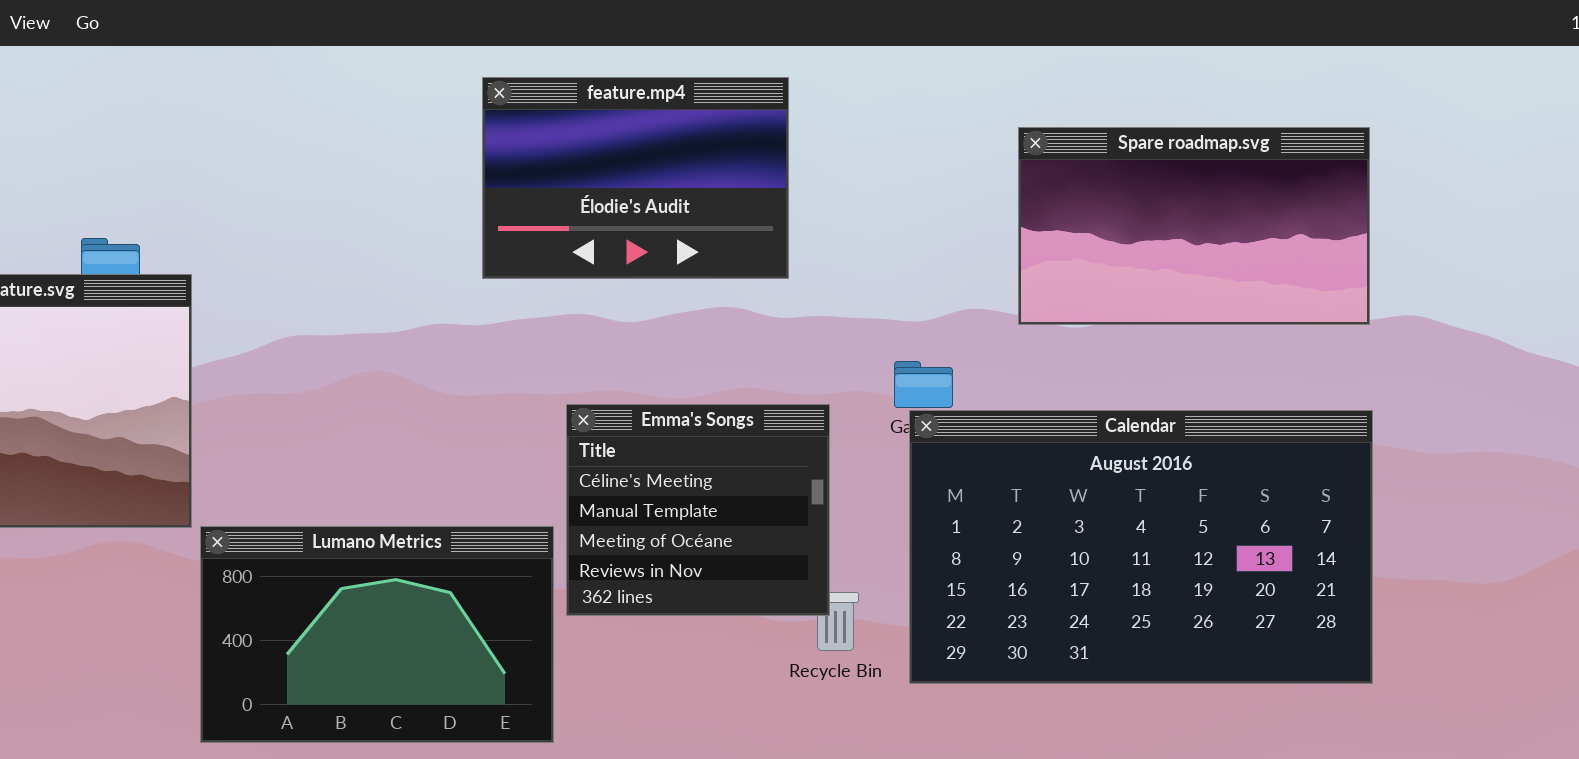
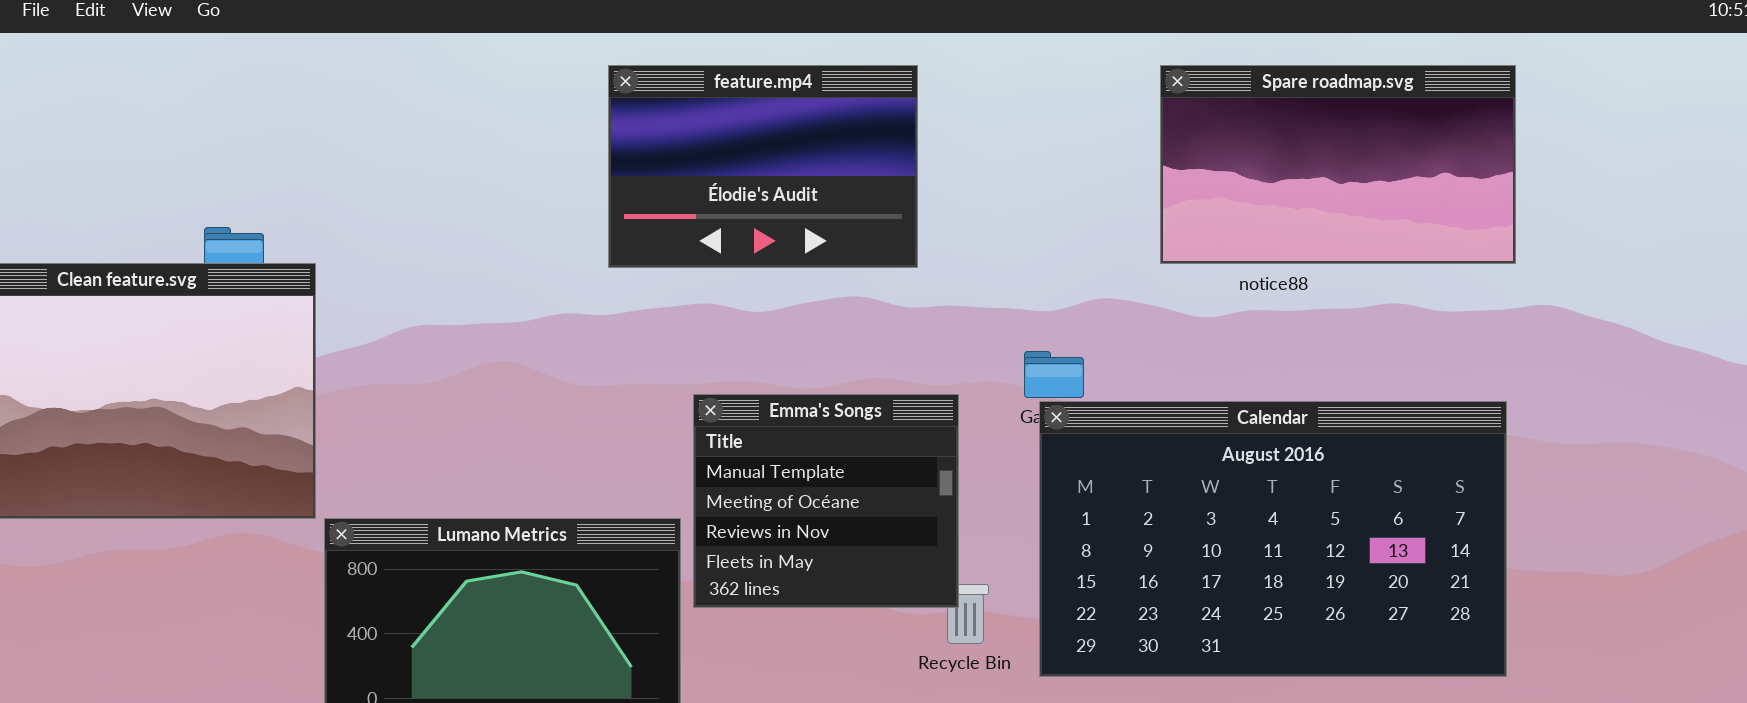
Spare roadmap.svg: [1018,127,1370,325] -> [1160,65,1516,264], moved
Emma's Songs: [566,404,830,616] -> [693,394,959,608], scrolled down 1 row

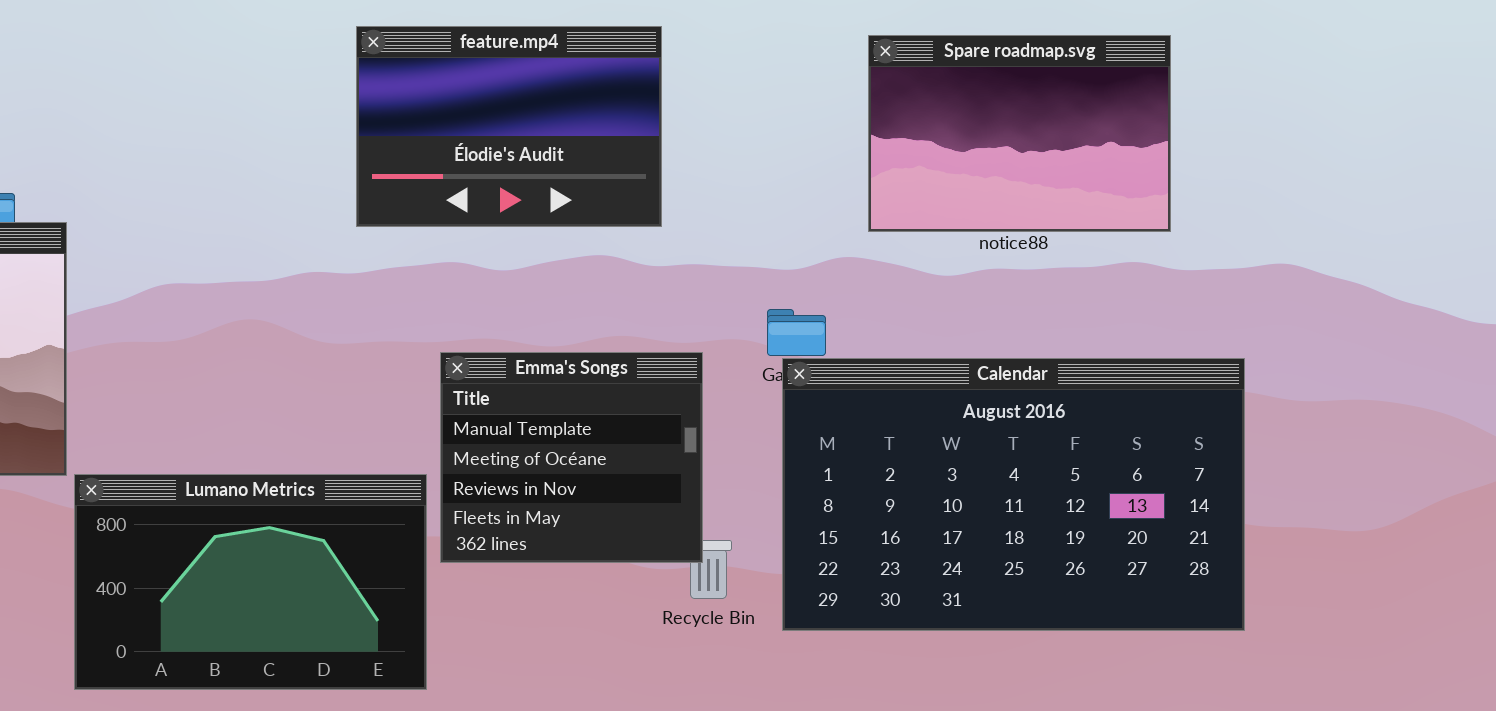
Spare roadmap.svg: [1160,65,1516,264] -> [868,35,1171,232], moved, resized

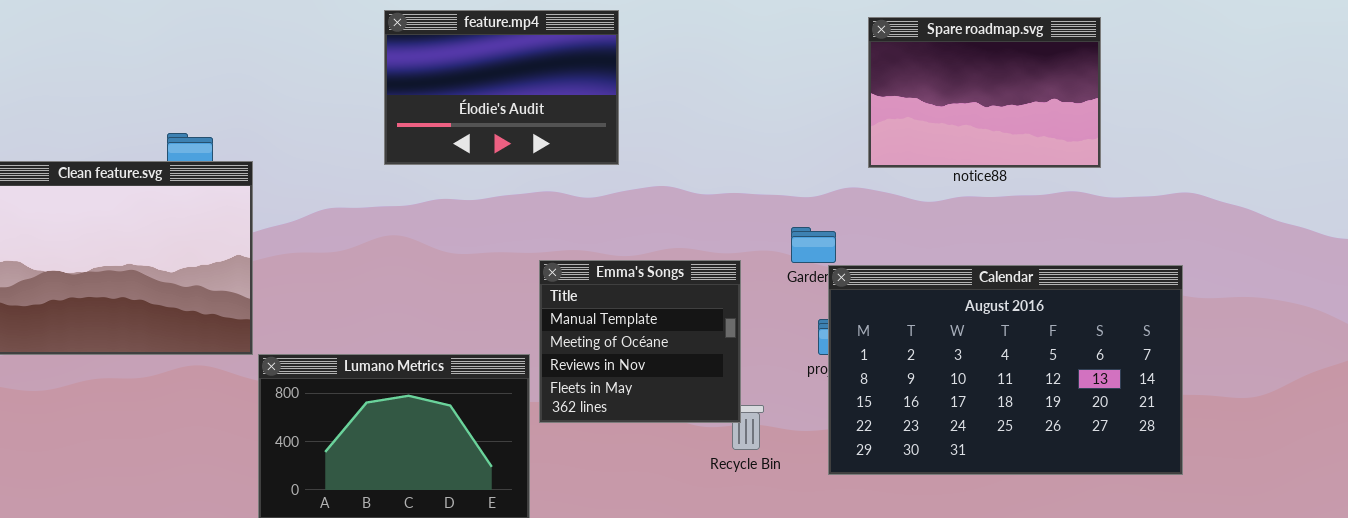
feature.mp4: [356,26,662,227] -> [384,10,619,165], moved
Calendar: [782,358,1245,631] -> [828,265,1183,475], moved

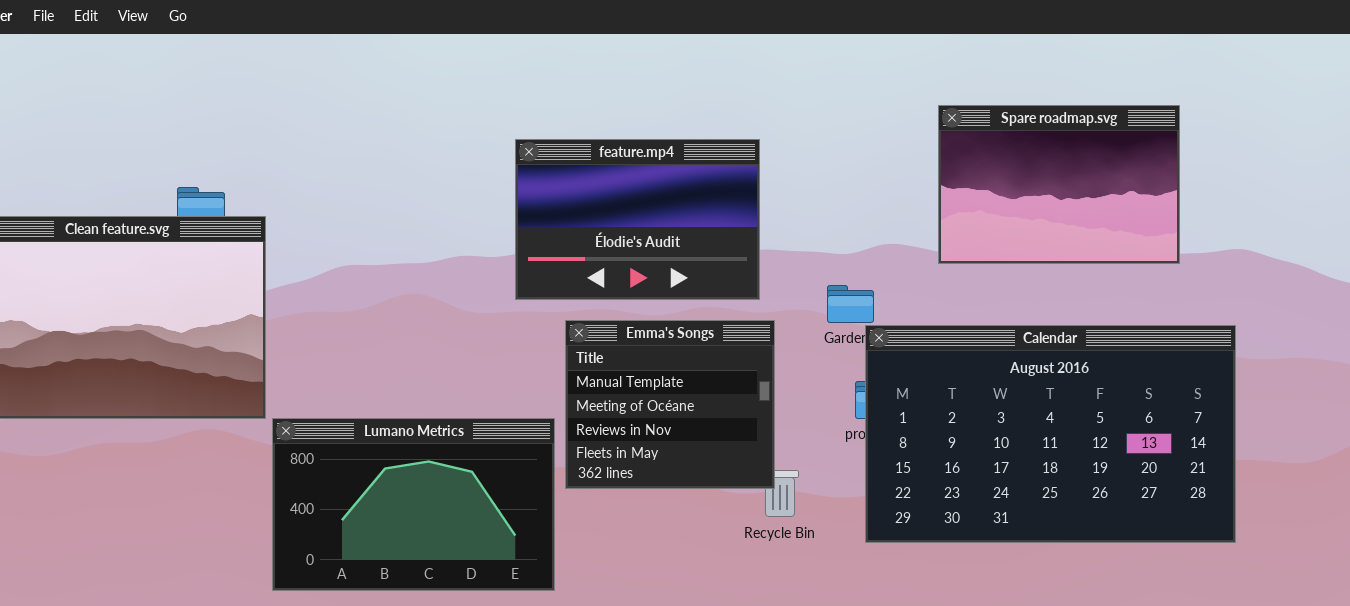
feature.mp4: [384,10,619,165] -> [515,139,760,300], moved
Spare roadmap.svg: [868,17,1101,168] -> [938,105,1180,264], moved

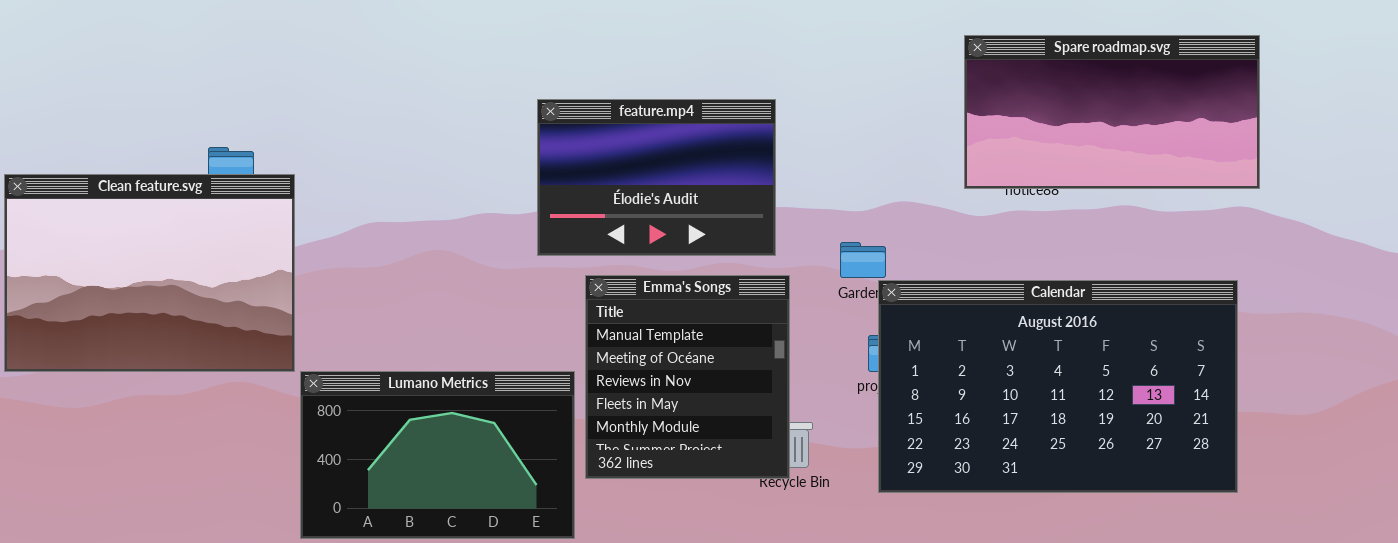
Spare roadmap.svg: [938,105,1180,264] -> [964,35,1260,189], moved, resized
Emma's Songs: [565,320,775,489] -> [585,275,790,479], resized

